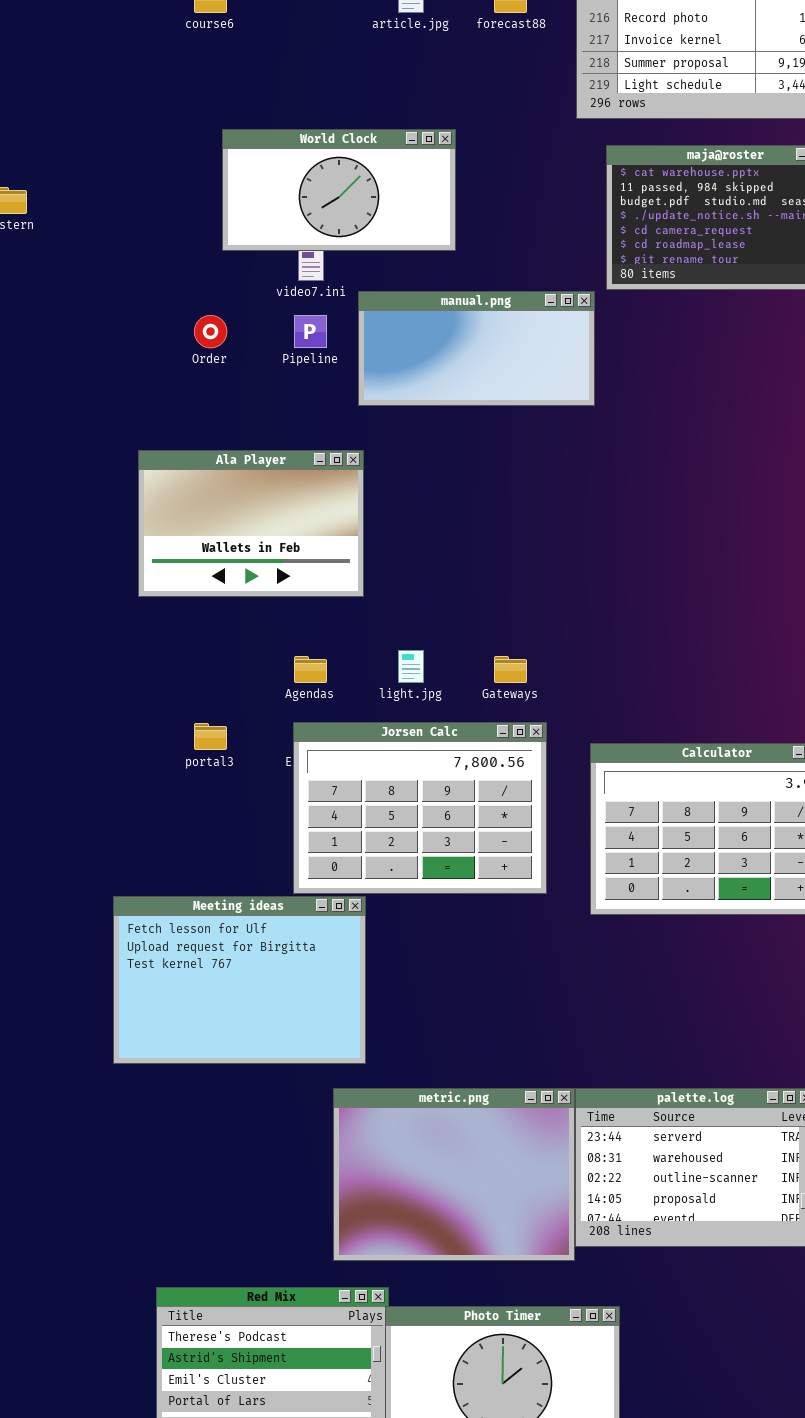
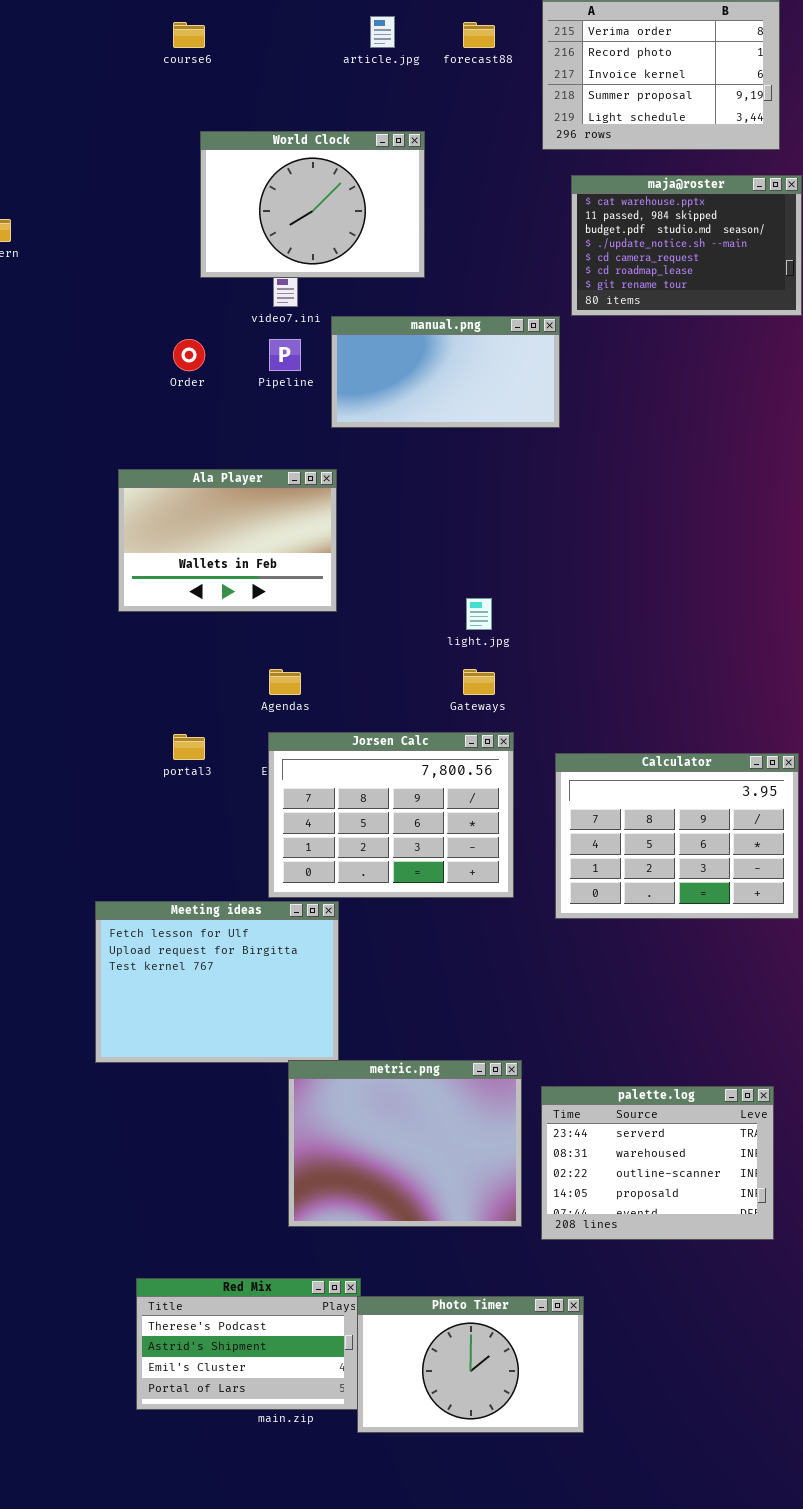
World Clock: [222,129,456,251] -> [200,131,425,278], resized
light.jpg: [398,650,424,683] -> [466,598,492,630], moved
metric.png: [333,1088,575,1261] -> [288,1060,522,1227], moved

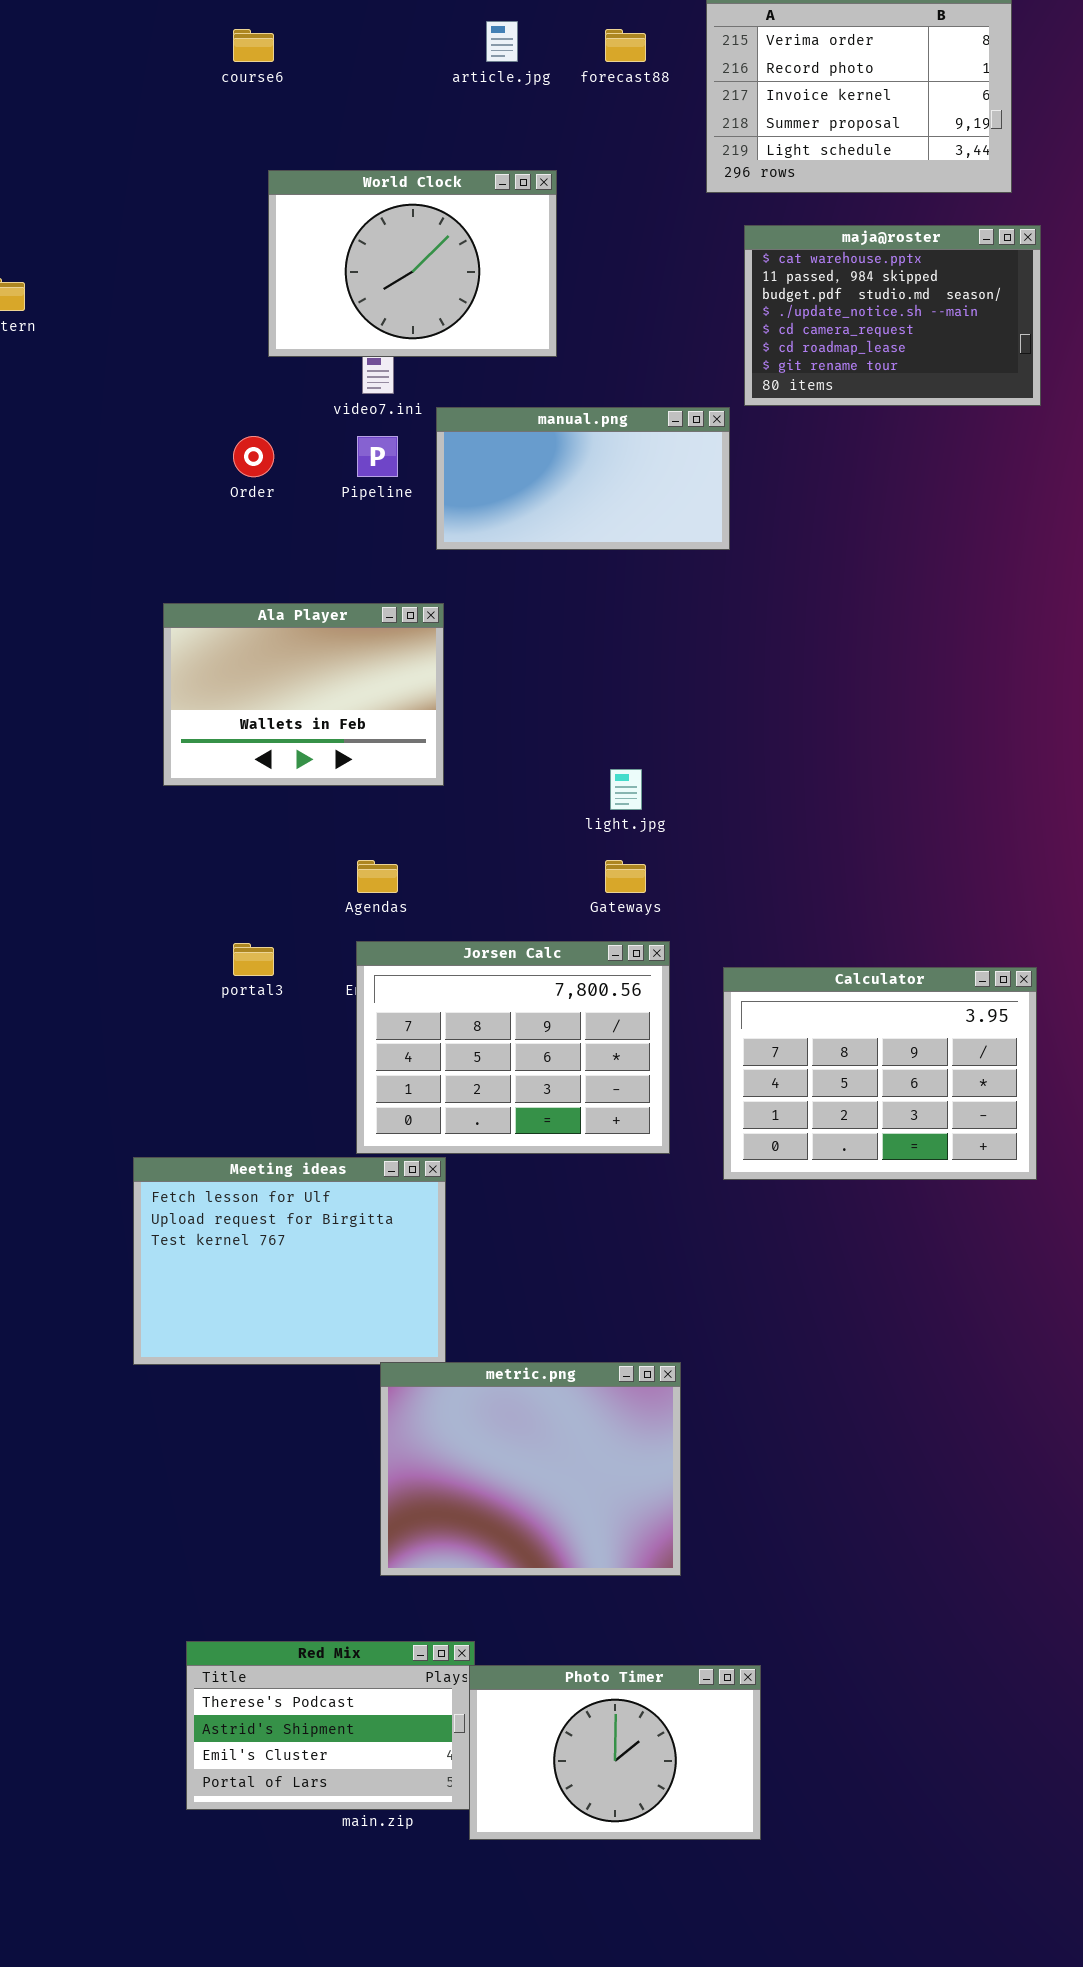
palette.log: [541,1086,774,1240] -> none, closed

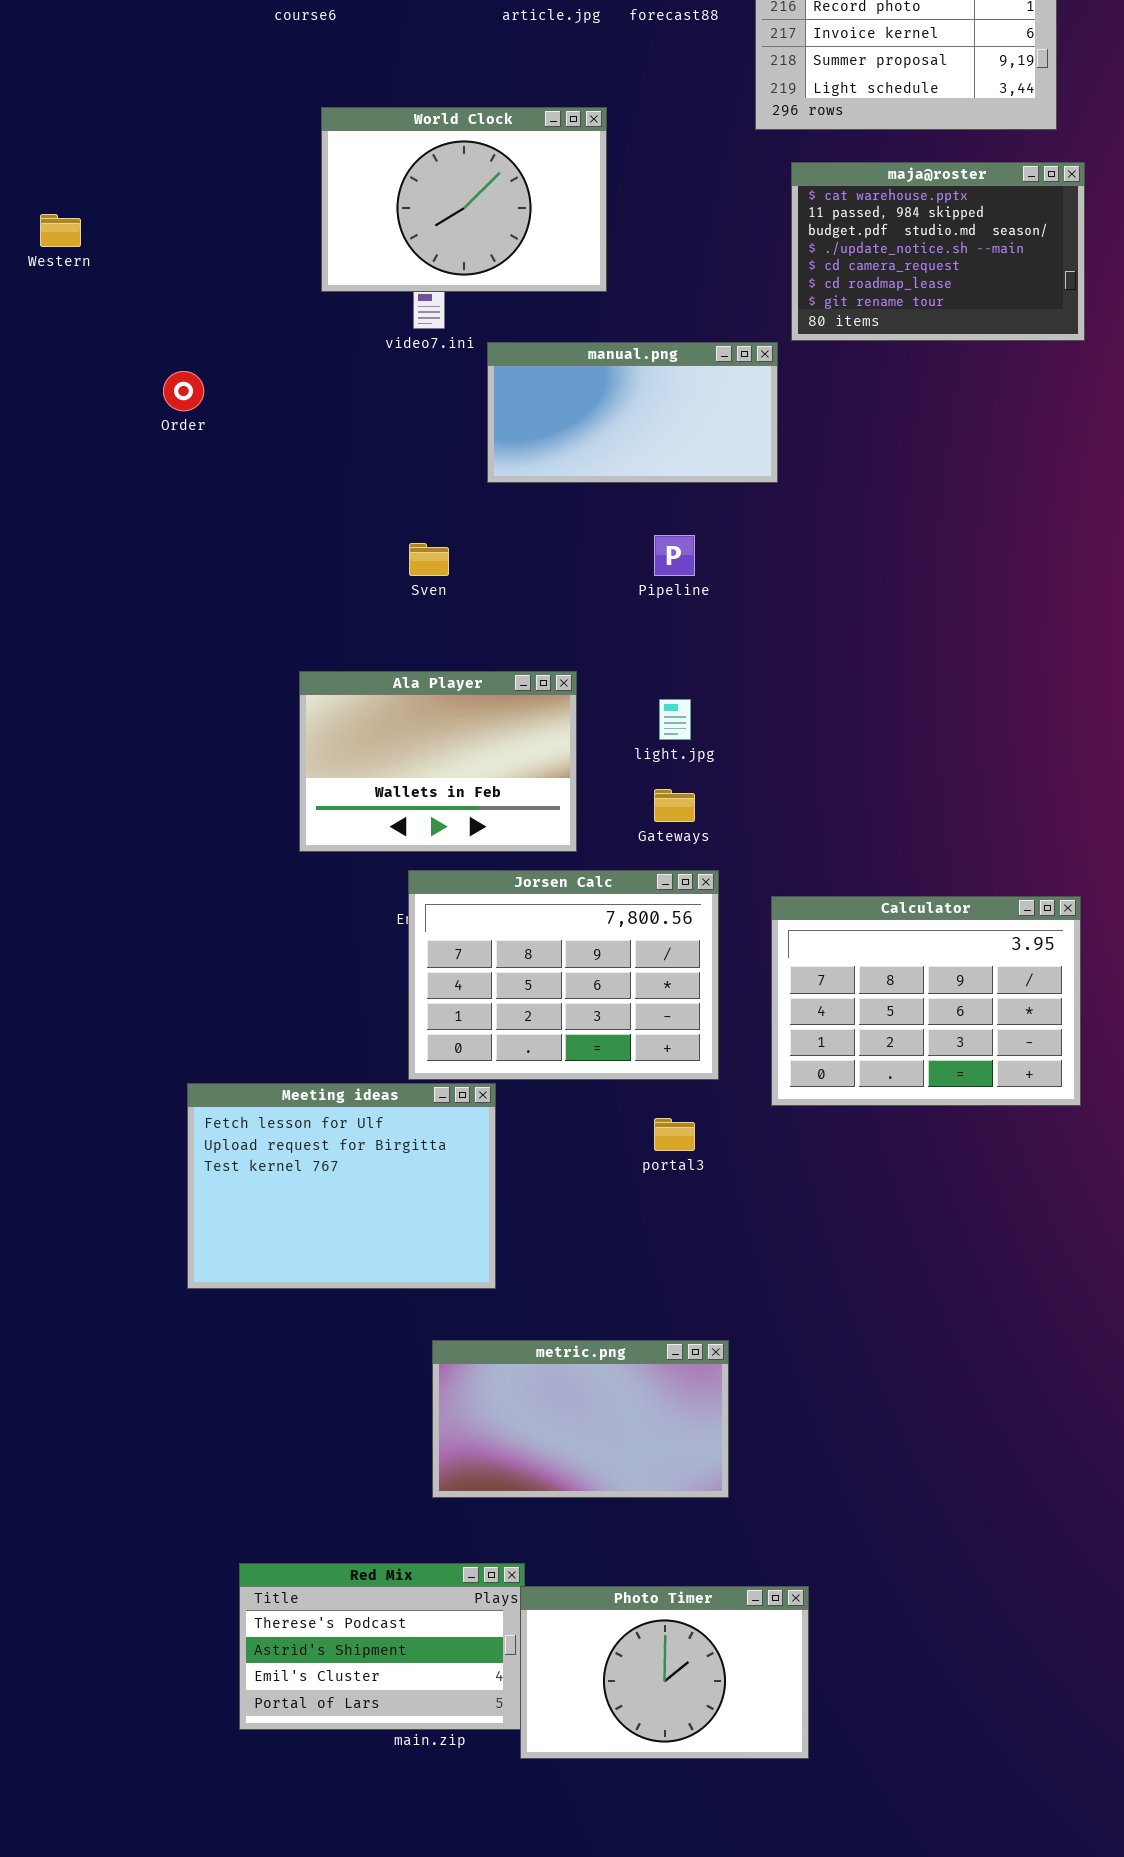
Order: [233,436,274,477] -> [163,371,204,411], moved
Pipeline: [357,436,398,477] -> [654,535,695,576], moved
Ala Player: [163,603,444,786] -> [299,671,577,852], moved
portal3: [233,943,274,976] -> [654,1118,695,1151], moved
metric.png: [380,1362,681,1576] -> [432,1340,729,1498], resized

